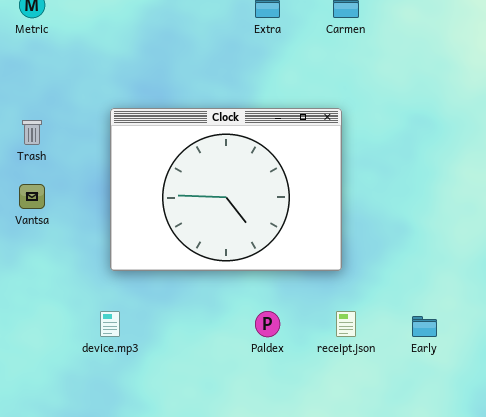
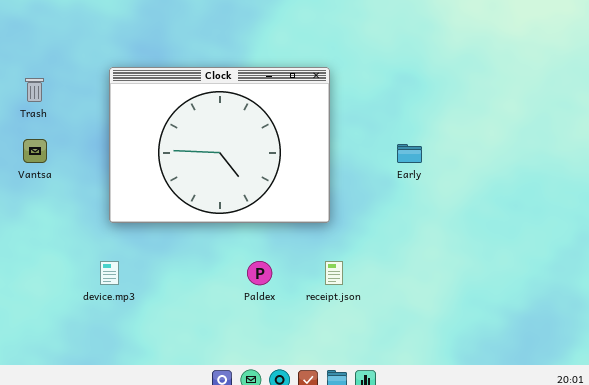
Early: [412,316,437,337] -> [397,144,422,163], moved

